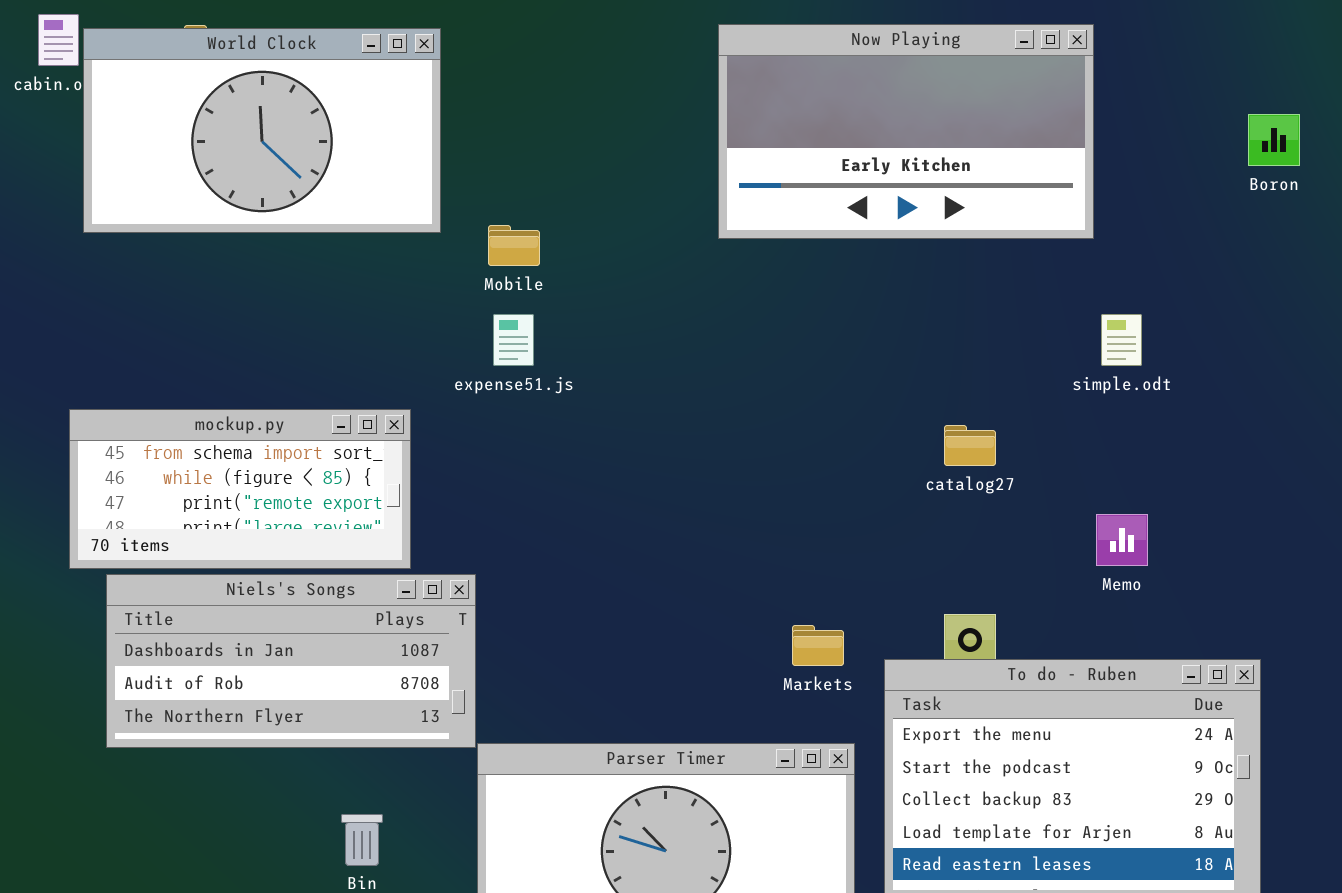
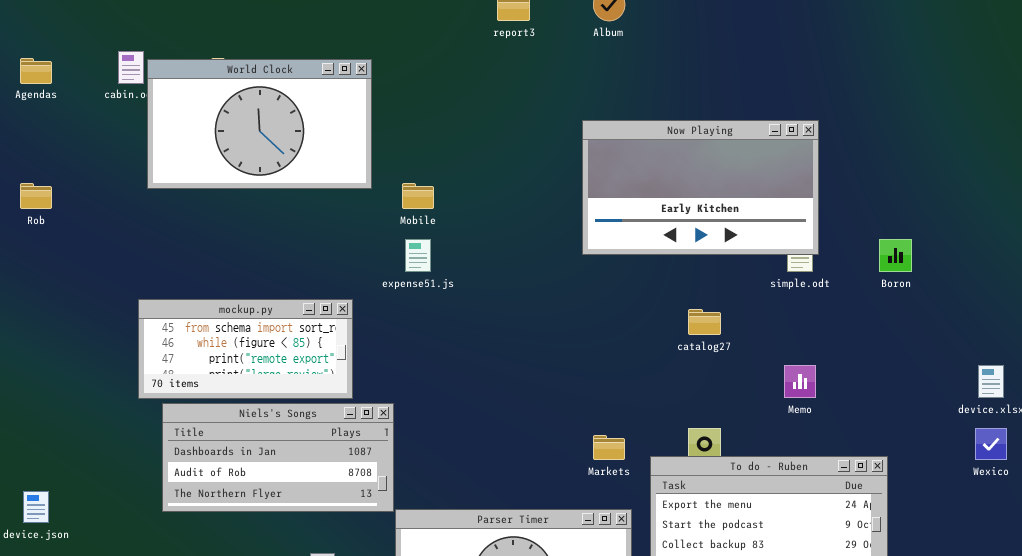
Now Playing: [718,24,1094,239] -> [582,120,819,255], moved
Boron: [1248,114,1300,166] -> [879,239,912,272], moved

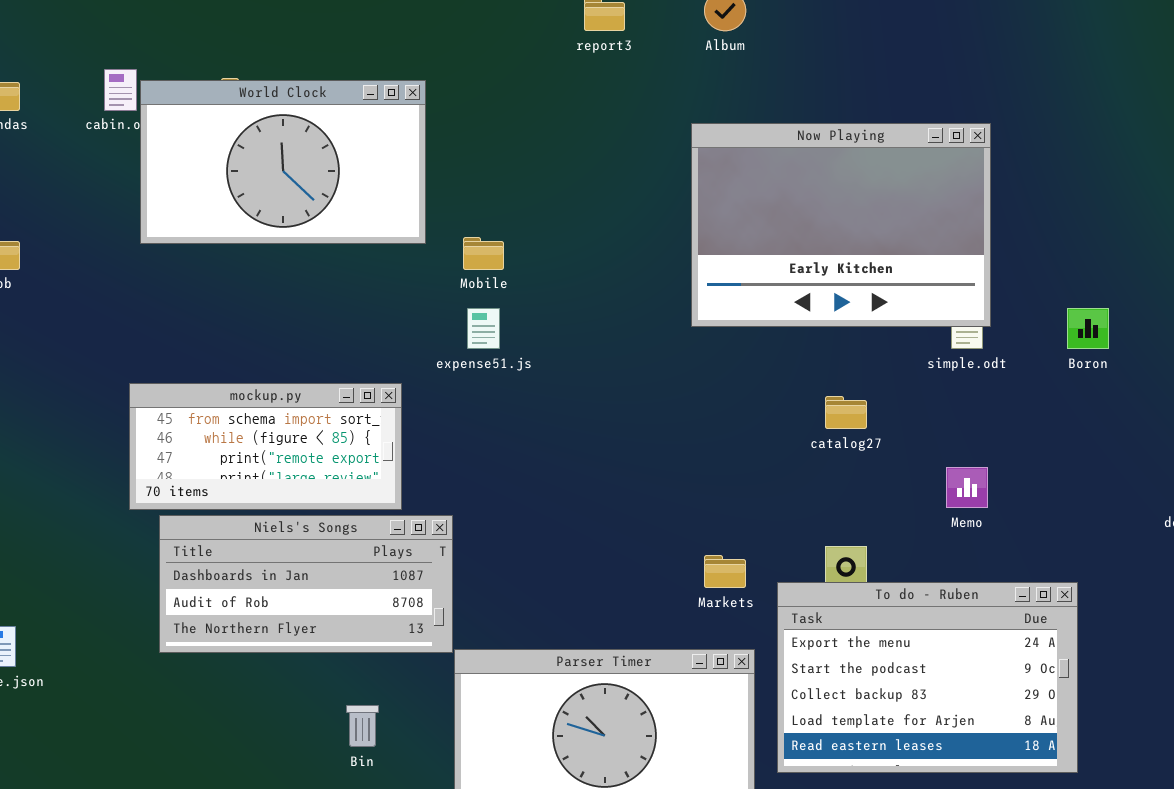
Now Playing: [582,120,819,255] -> [691,123,991,327], resized

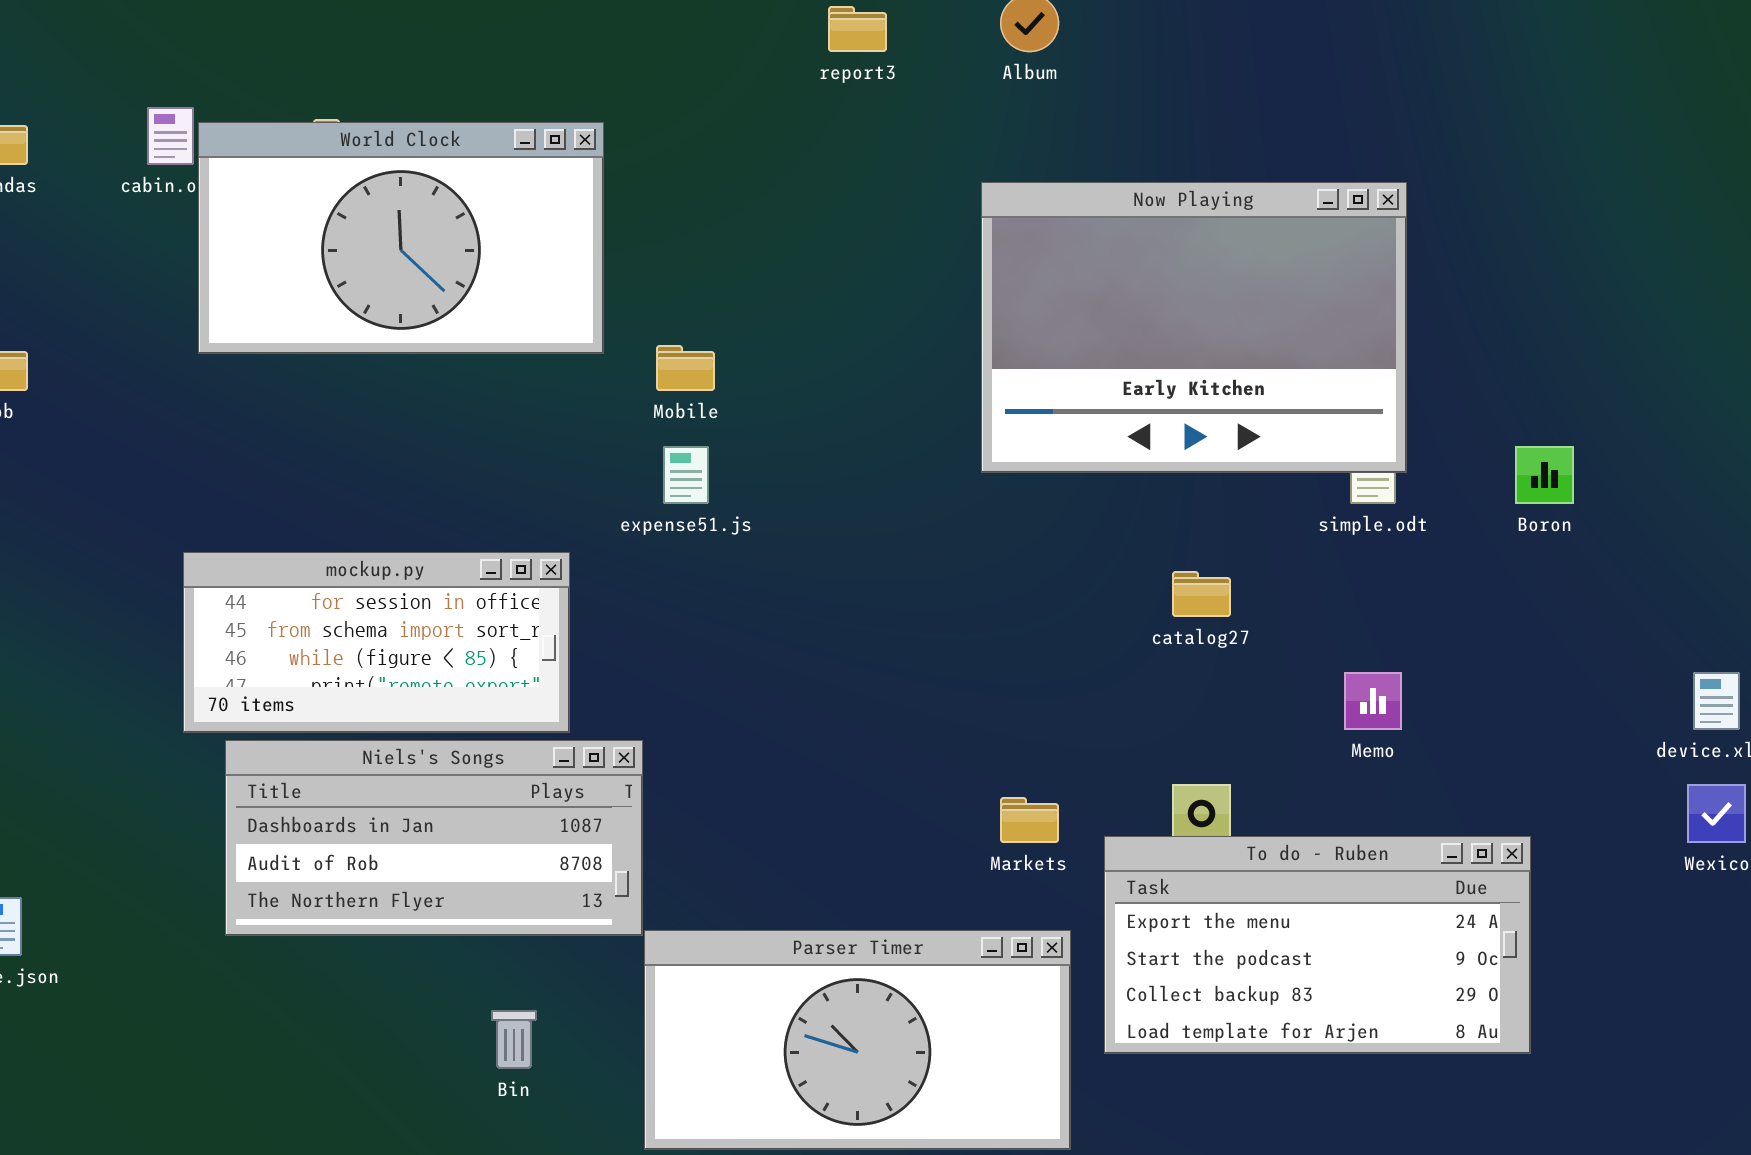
mockup.py: [129,383,402,510] -> [183,552,570,733], scrolled up 1 row
To do - Ruben: [777,582,1078,773] -> [1104,836,1531,1054], resized

